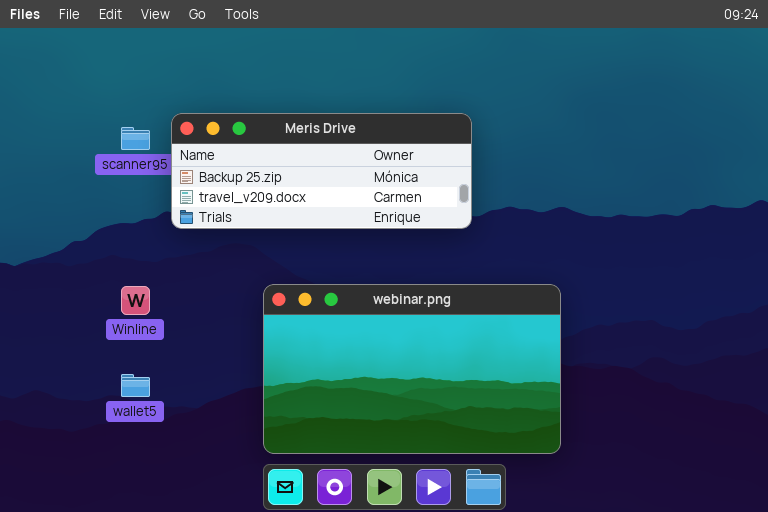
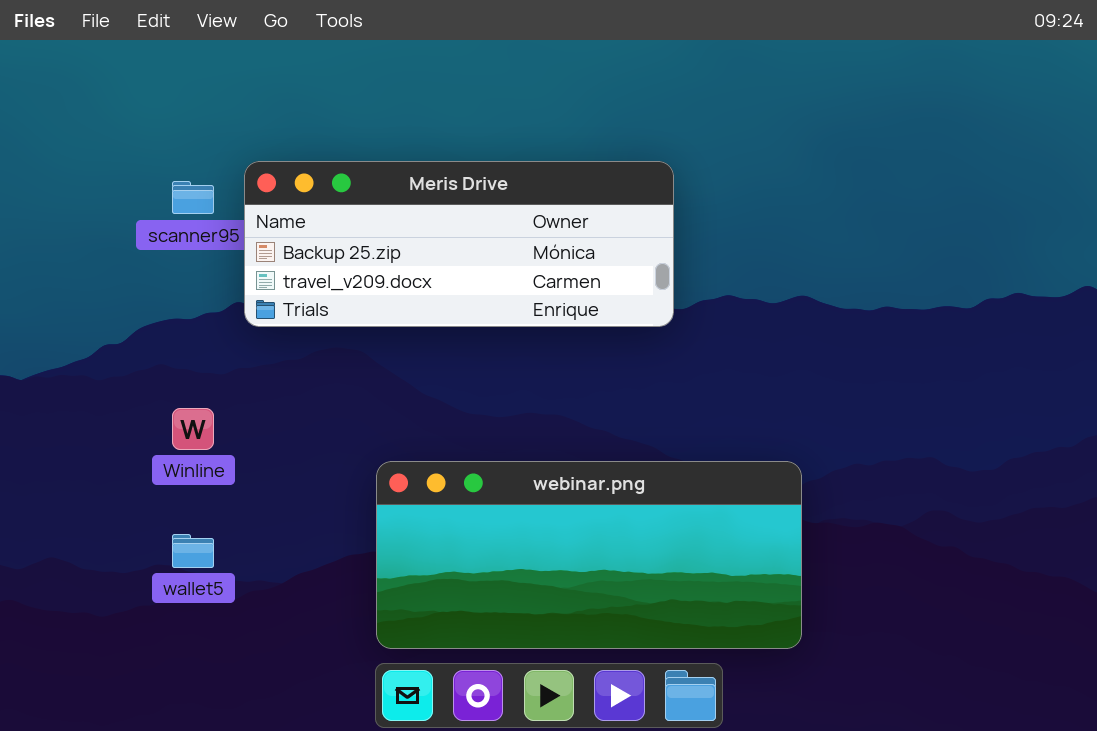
webinar.png: [263,284,561,454] -> [376,461,802,649], resized

